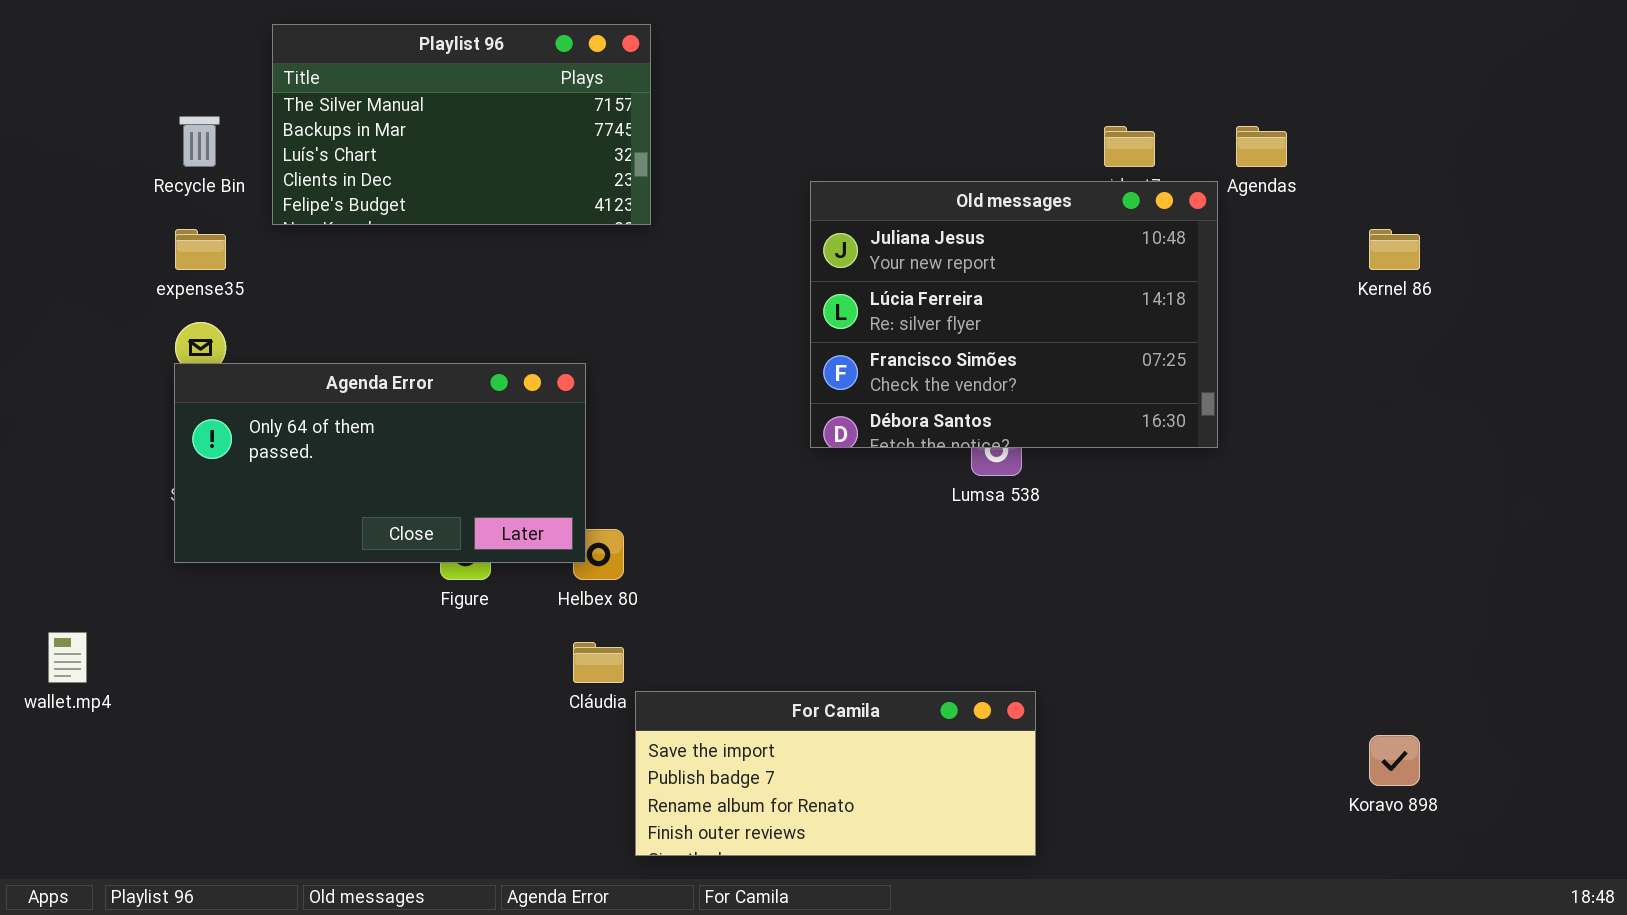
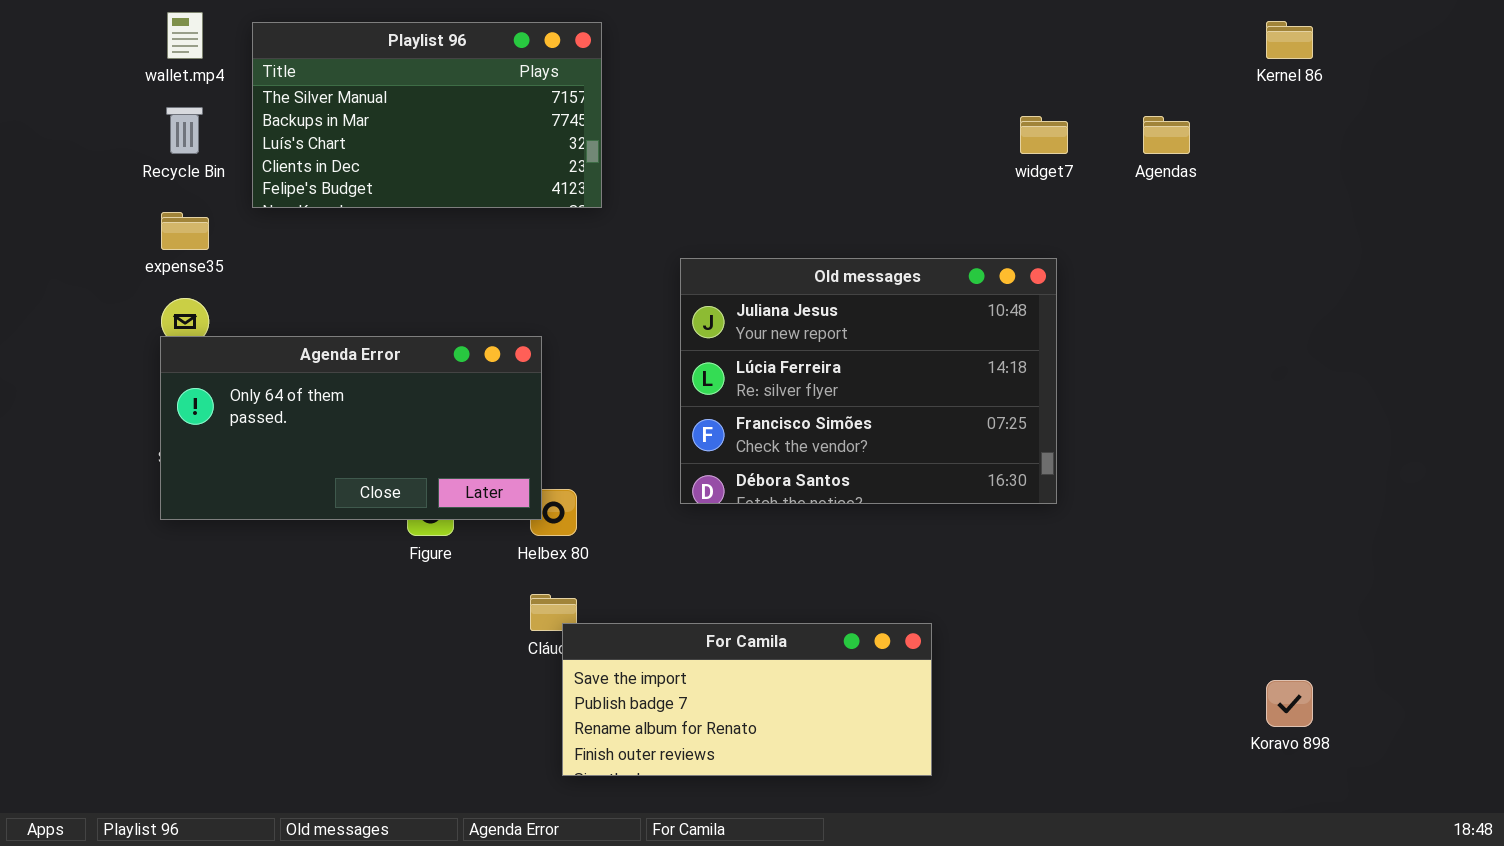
Old messages: [810,181,1218,448] -> [680,258,1057,504], moved
Kernel 86: [1369,229,1420,270] -> [1266,21,1313,59], moved
wallet.mp4: [48,632,87,683] -> [167,12,203,59], moved
For Camila: [635,691,1036,856] -> [562,623,932,776], moved

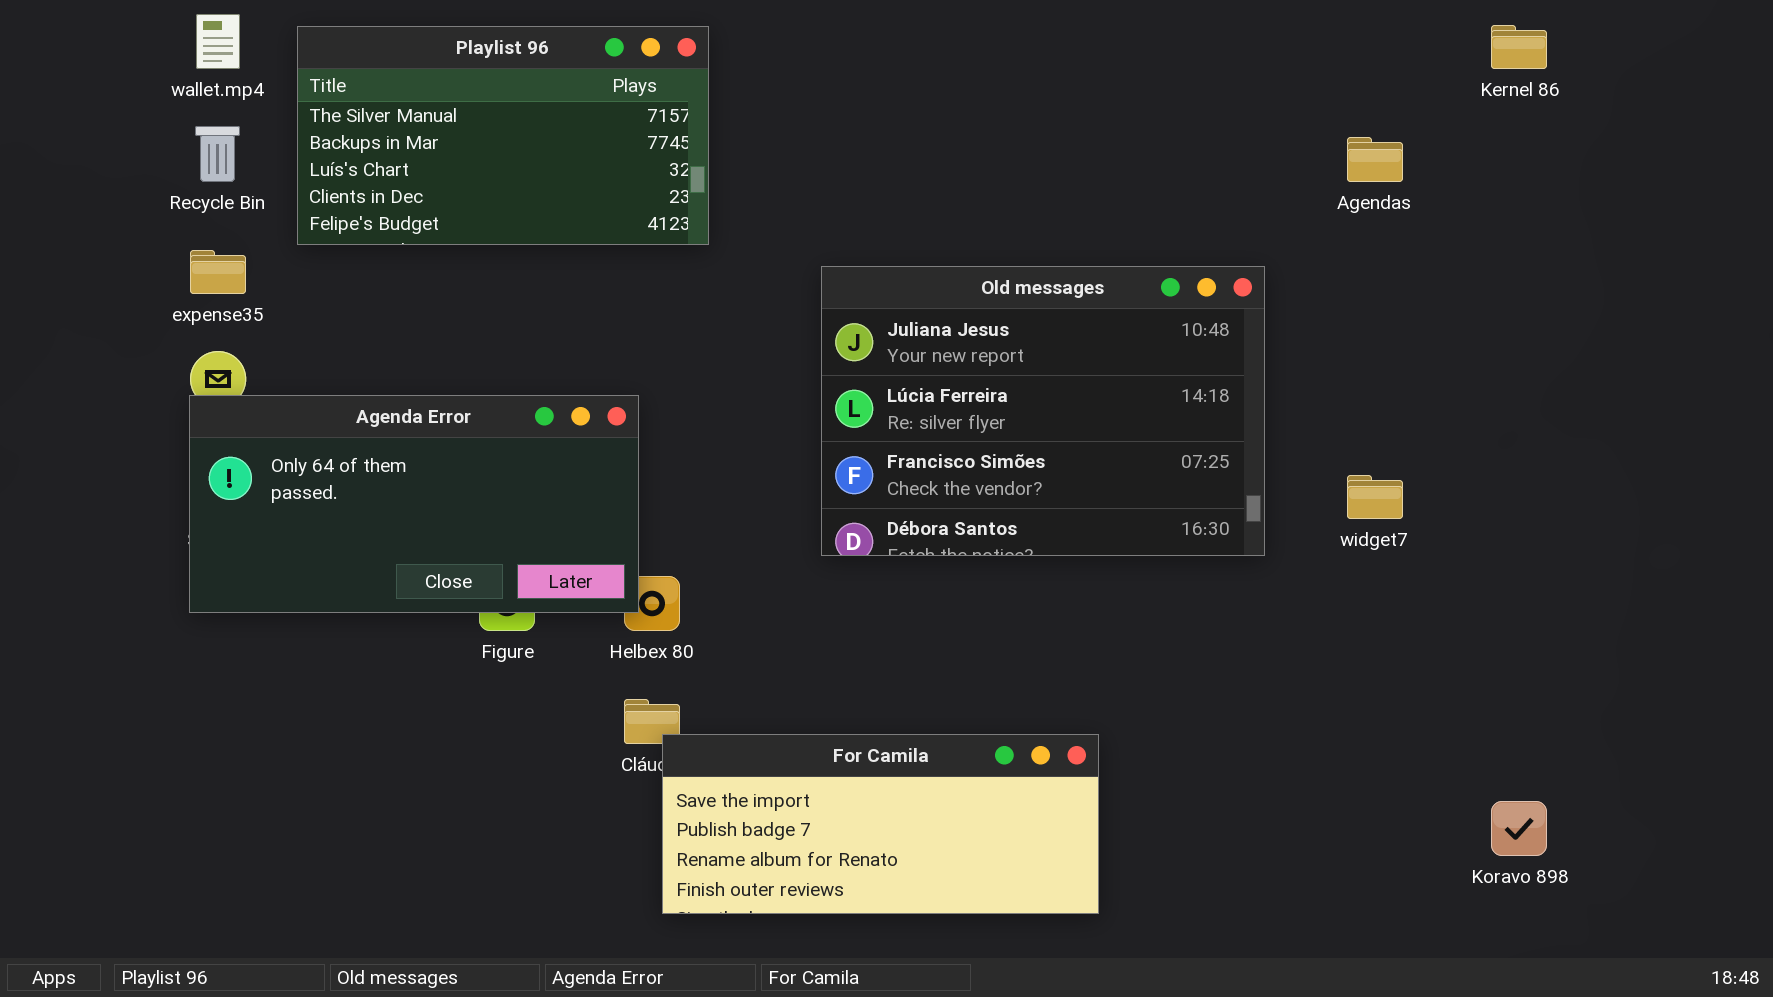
widget7: [1020,116,1068,154] -> [1347,475,1403,519], moved
Old messages: [680,258,1057,504] -> [821,266,1265,556], moved

